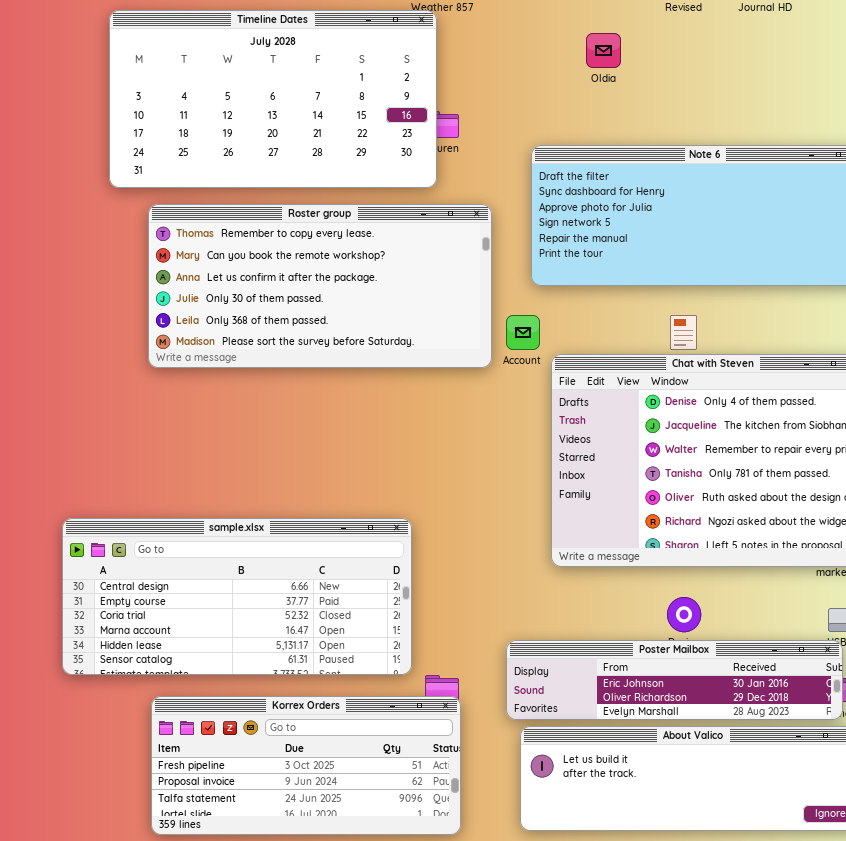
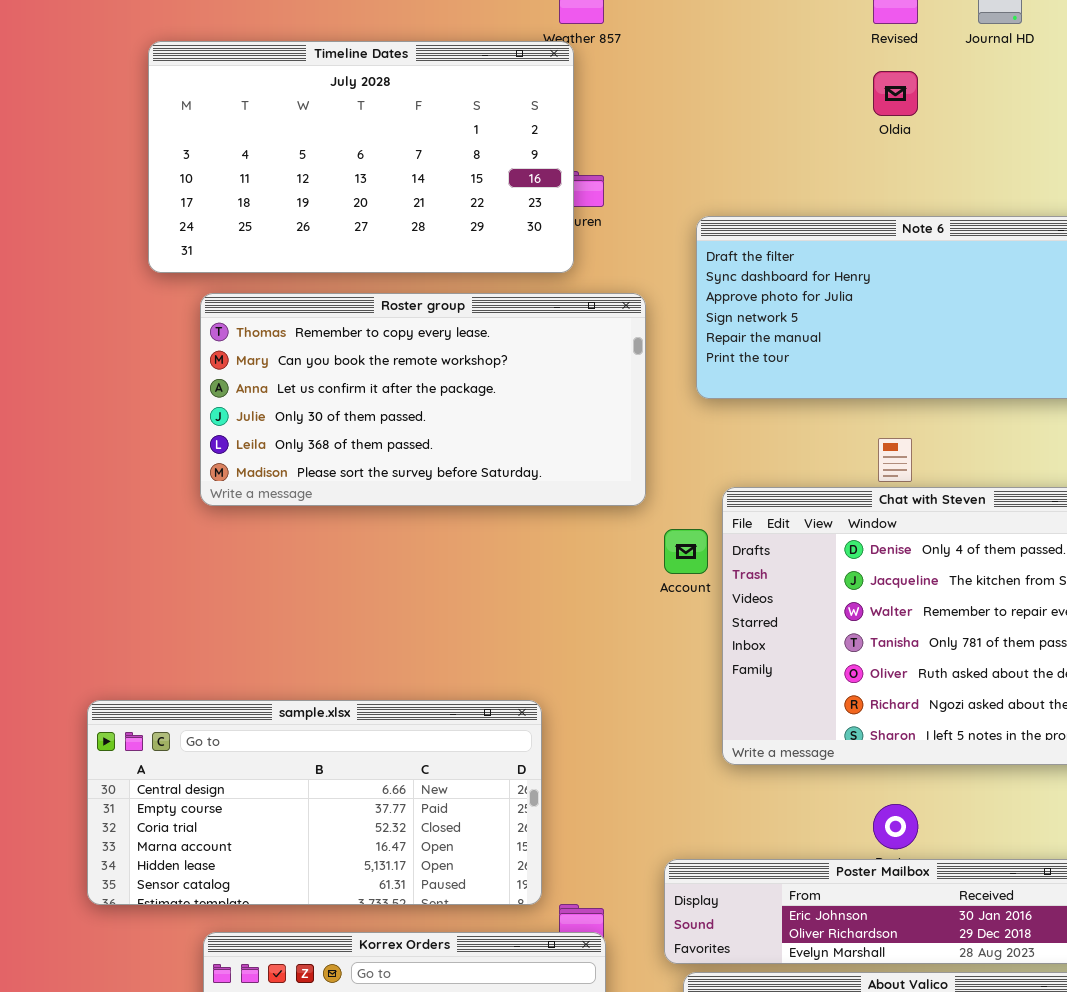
Oldia: [586,33,621,68] -> [873,71,918,116], moved
Account: [506,315,540,350] -> [664,529,708,574], moved

